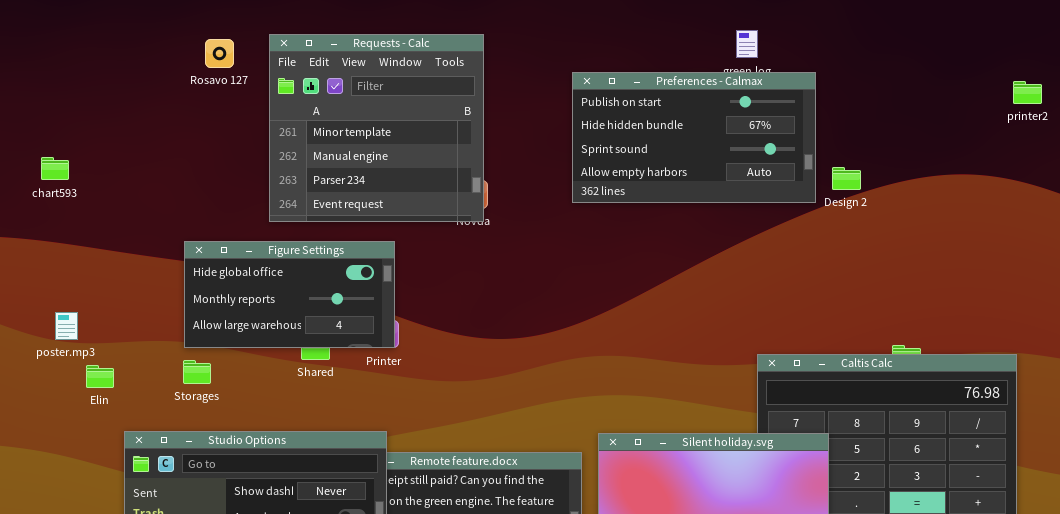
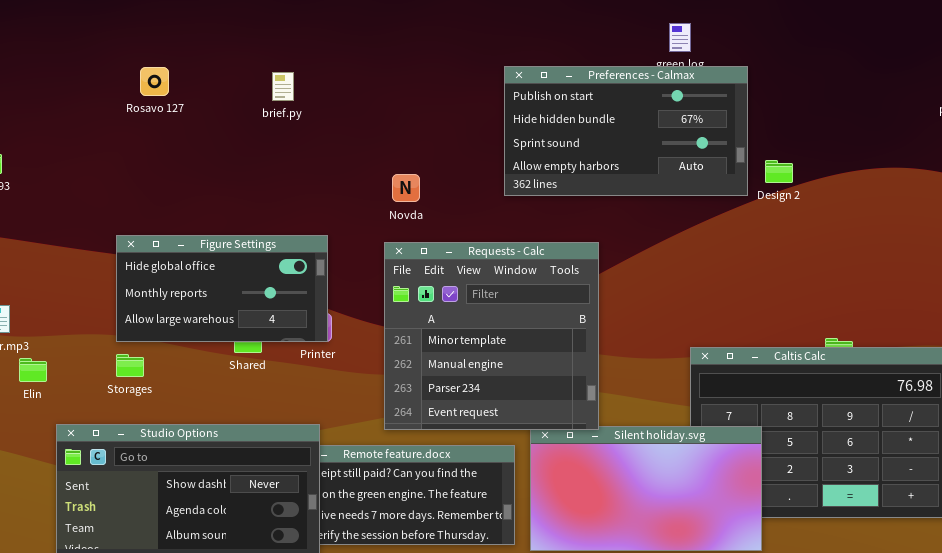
Requests - Calc: [269,34,484,222] -> [384,242,599,430], moved
Rosavo 127: [205,39,234,68] -> [140,67,169,96], moved

